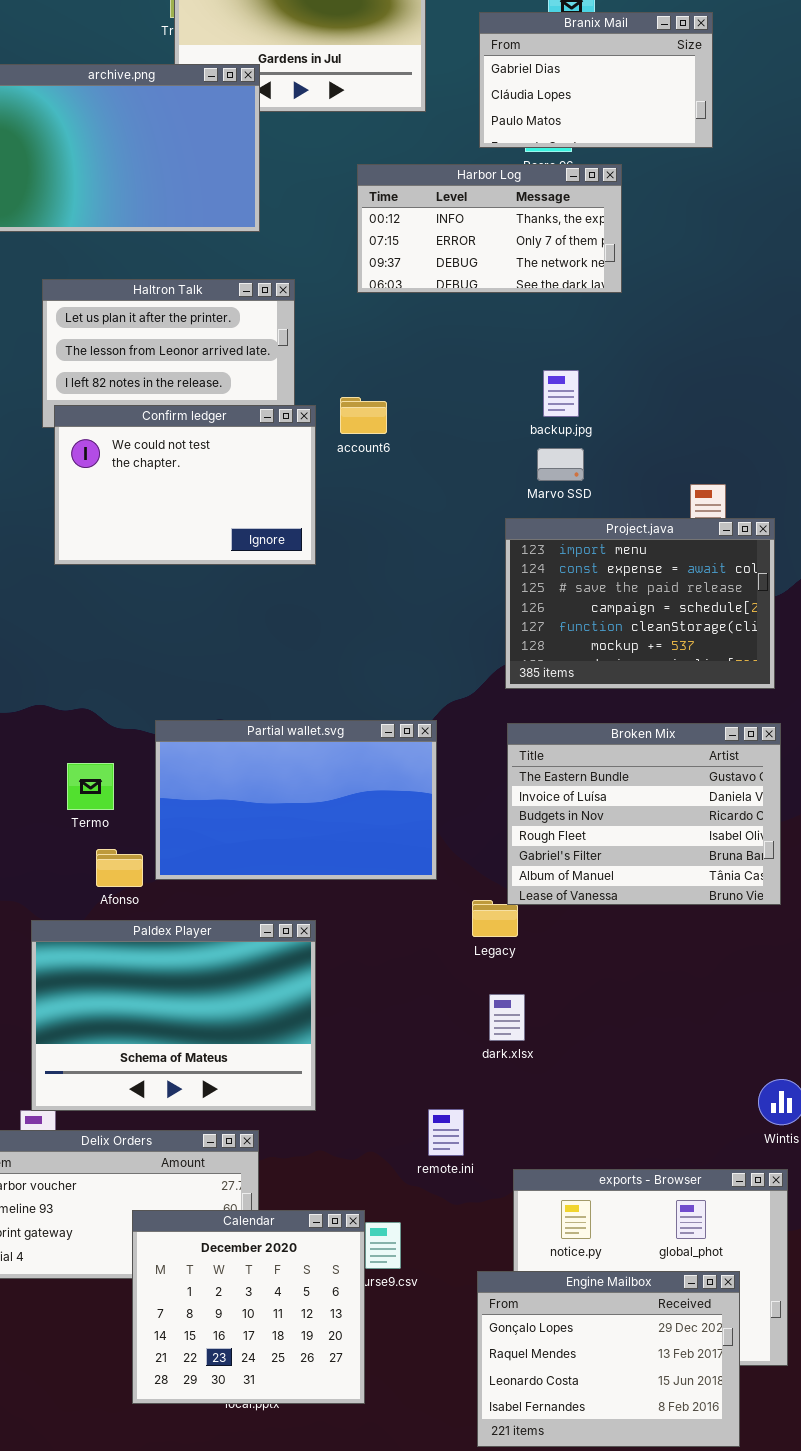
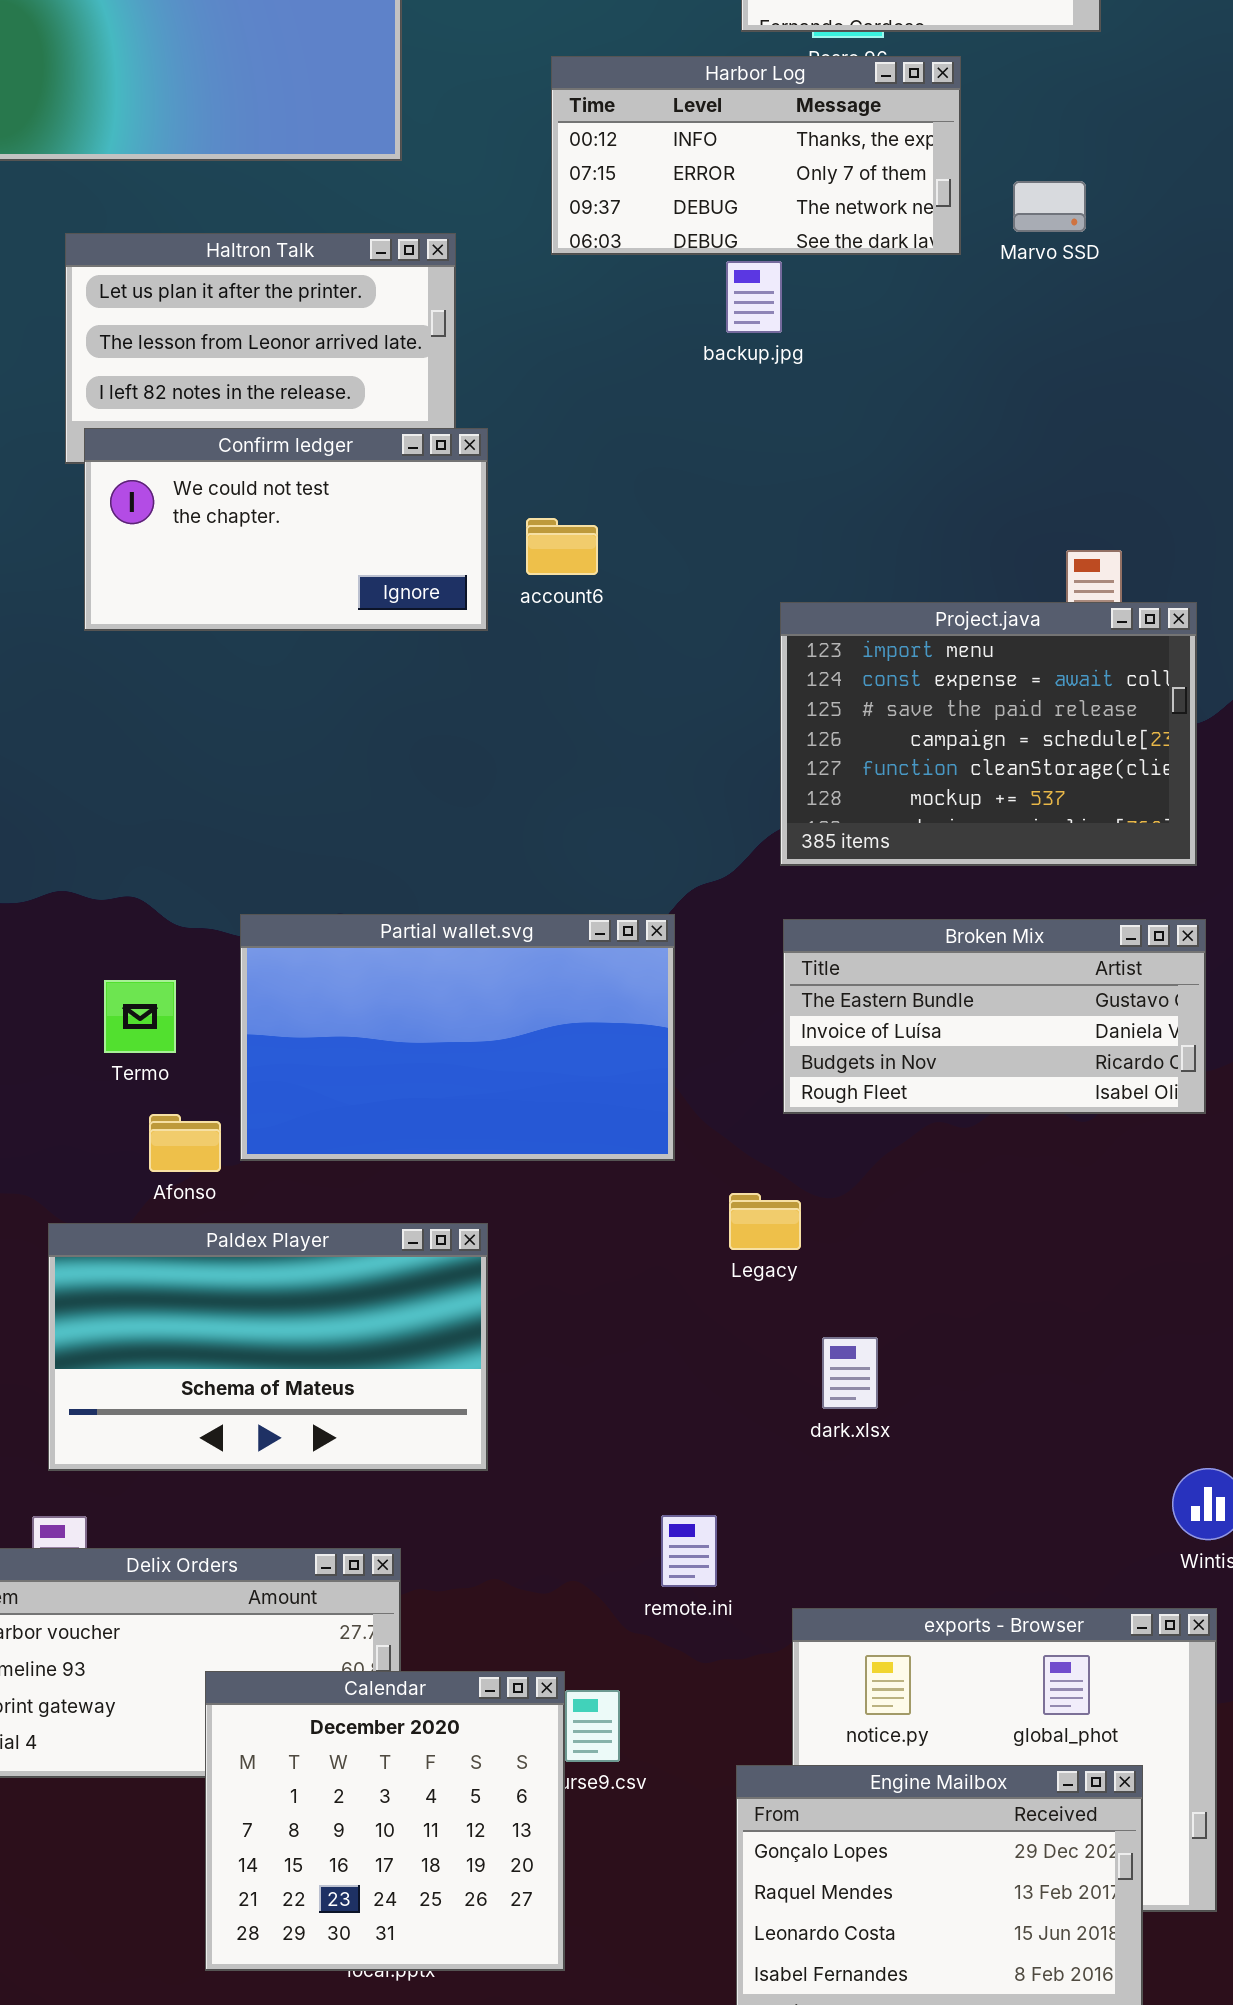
backup.jpg: [543,370,579,417] -> [726,261,782,333], moved
account6: [340,397,387,434] -> [526,518,598,575], moved
Confirm ledger: [54,405,316,565] -> [84,428,488,631], resized
Marvo SSD: [537,448,584,481] -> [1013,181,1086,232], moved
Broken Mix: [507,723,781,905] -> [783,919,1206,1114], resized
Paldex Player: [31,920,316,1111] -> [48,1223,488,1471], resized
dark.xlsx: [489,994,525,1041] -> [822,1337,878,1409], moved

